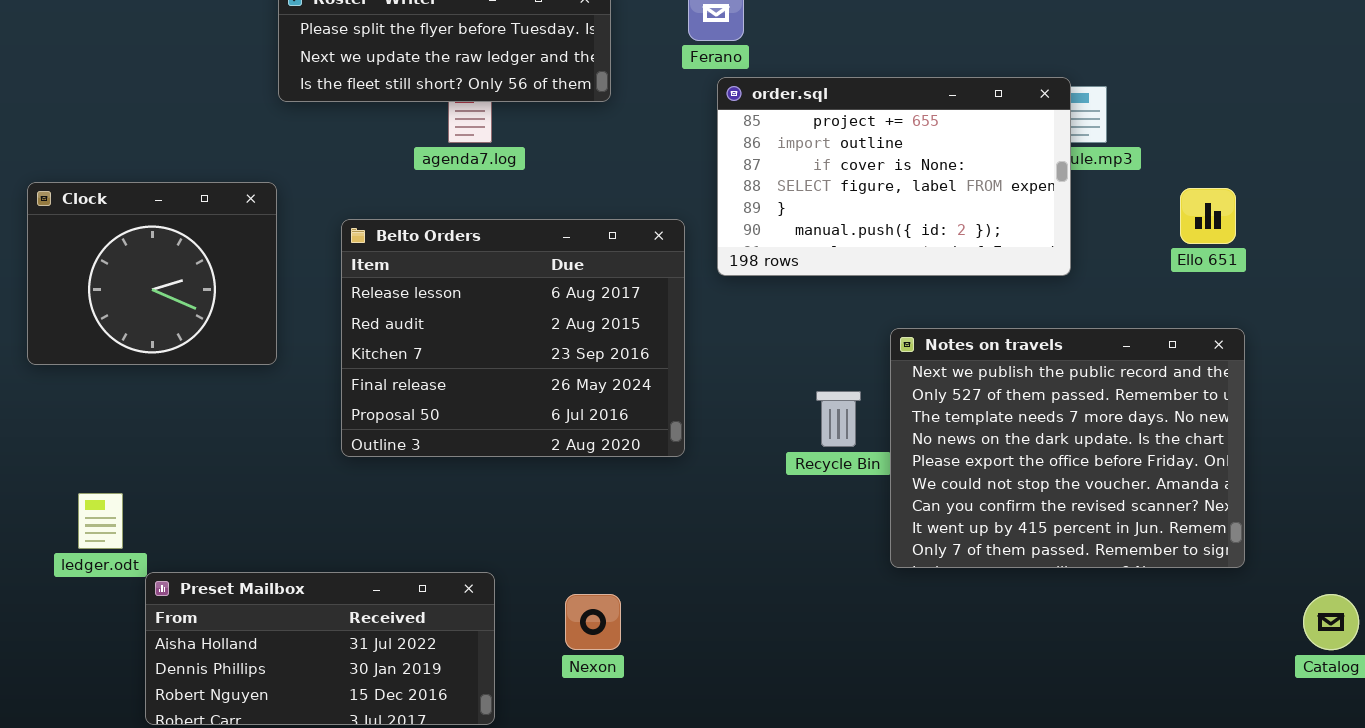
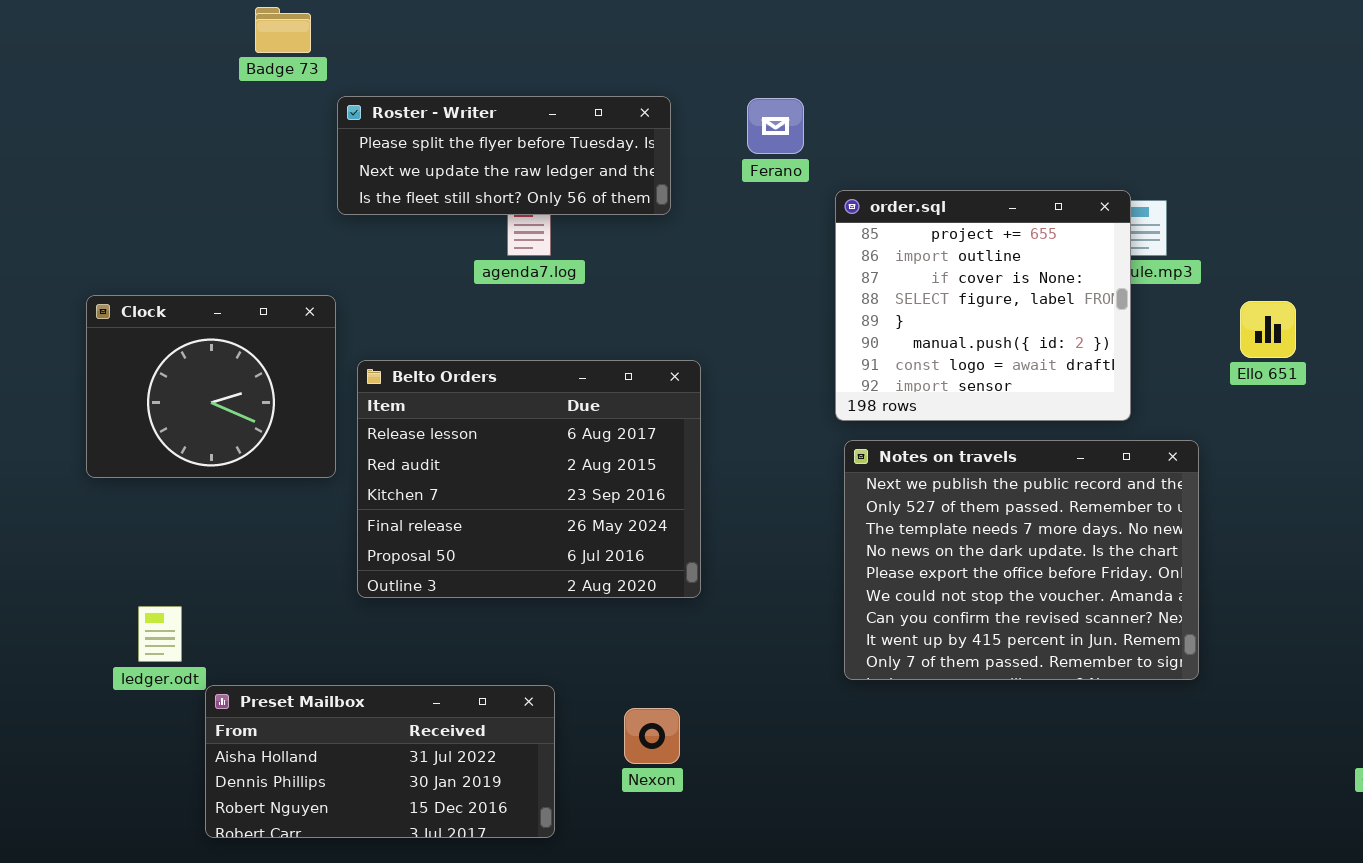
order.sql: [717,77,1071,276] -> [835,190,1131,421], resized
Belto Orders: [341,219,685,457] -> [357,360,701,598], moved
Notes on travels: [890,328,1245,568] -> [844,440,1199,680], moved

